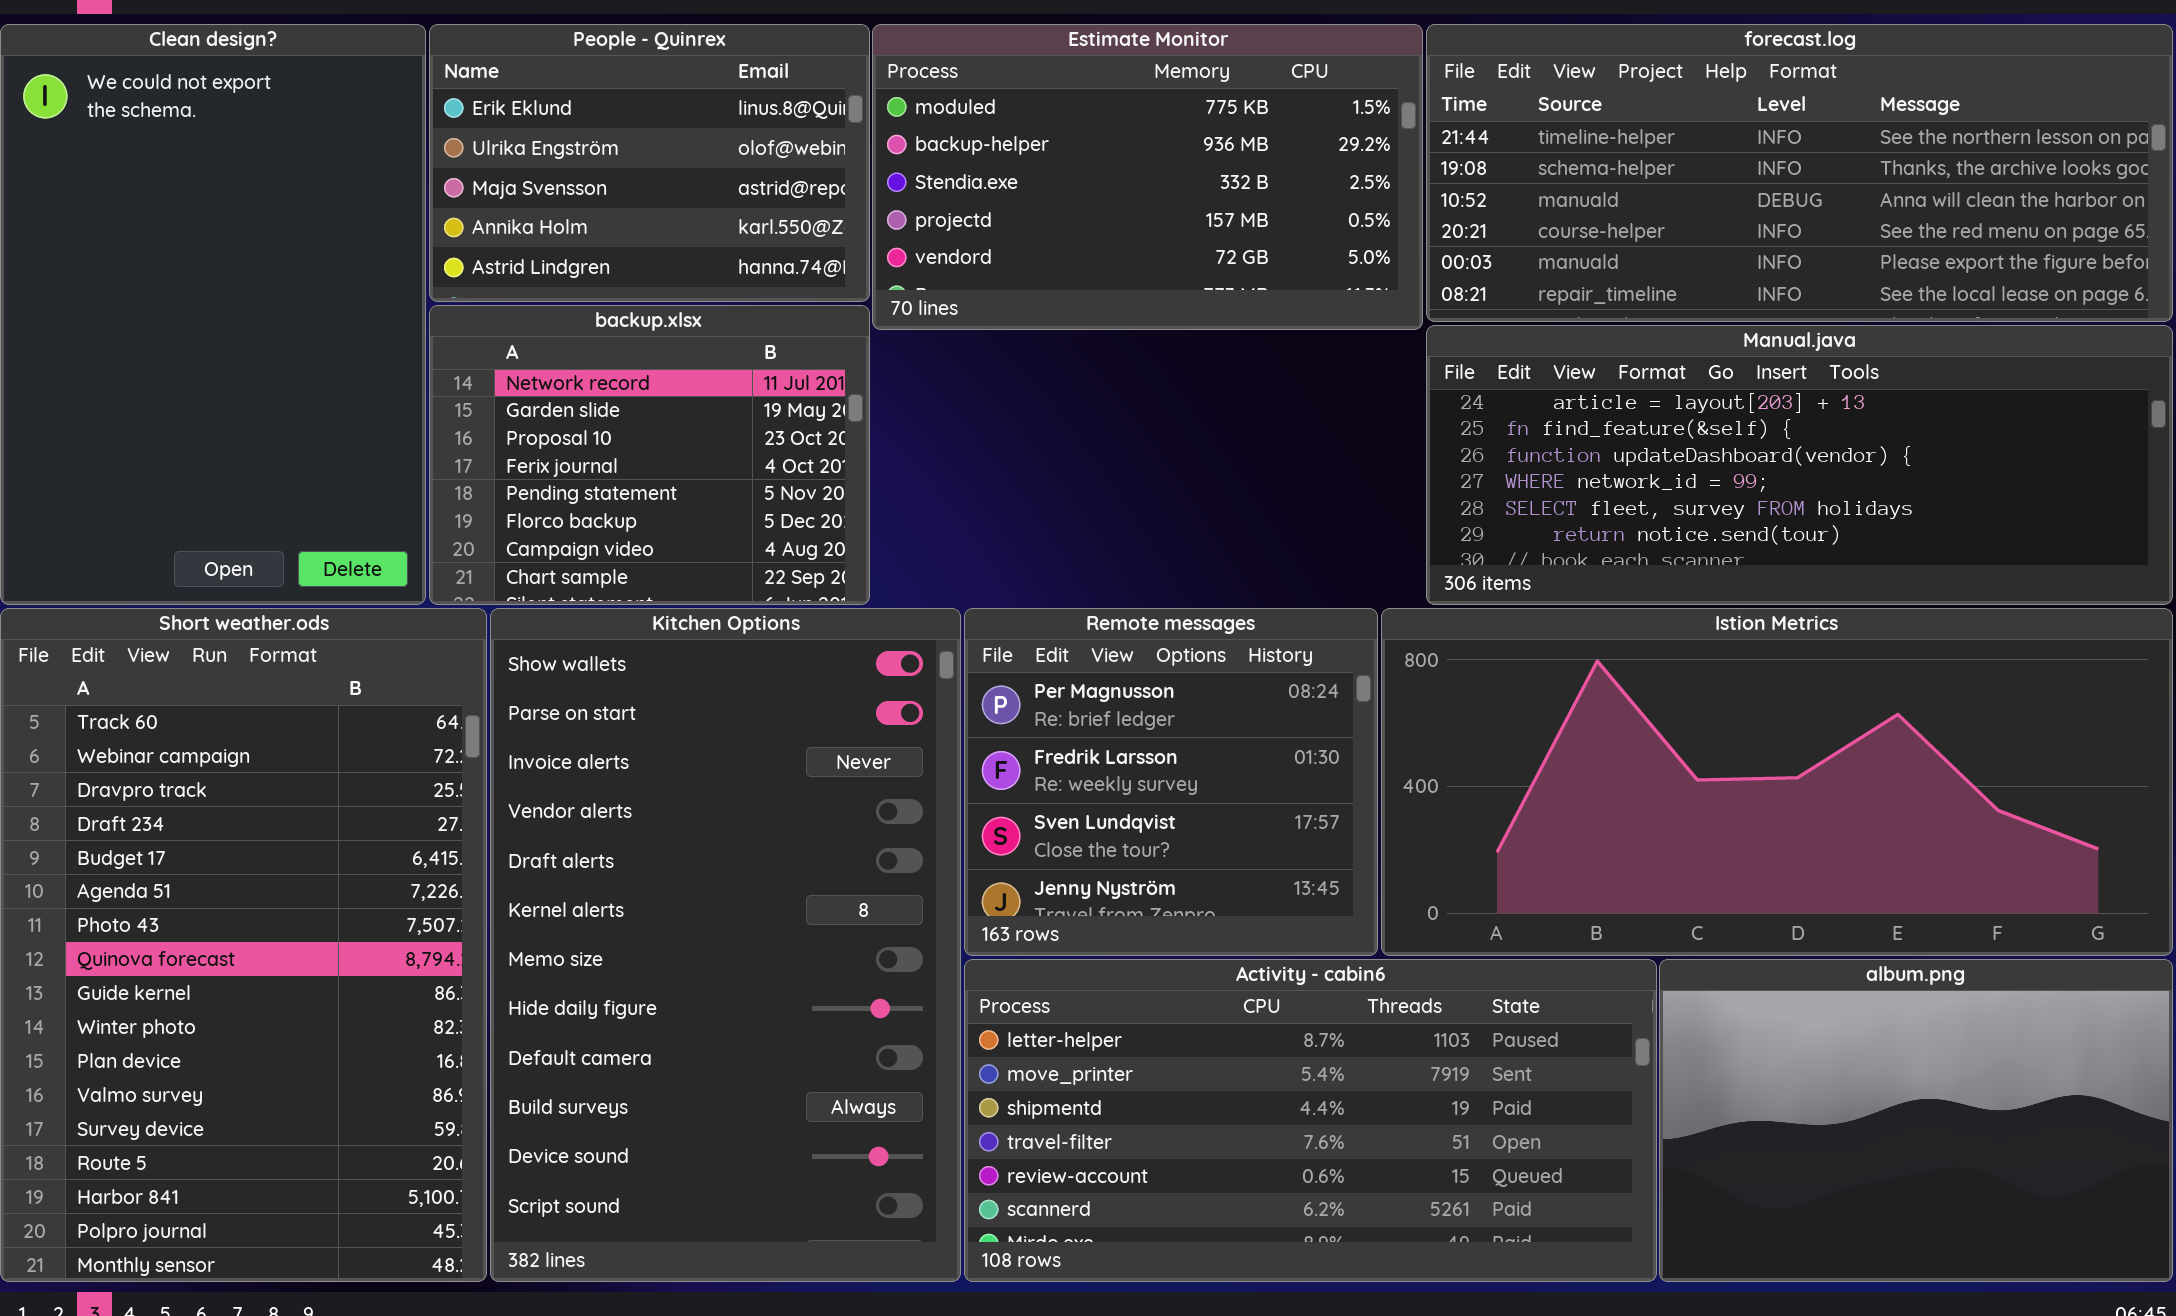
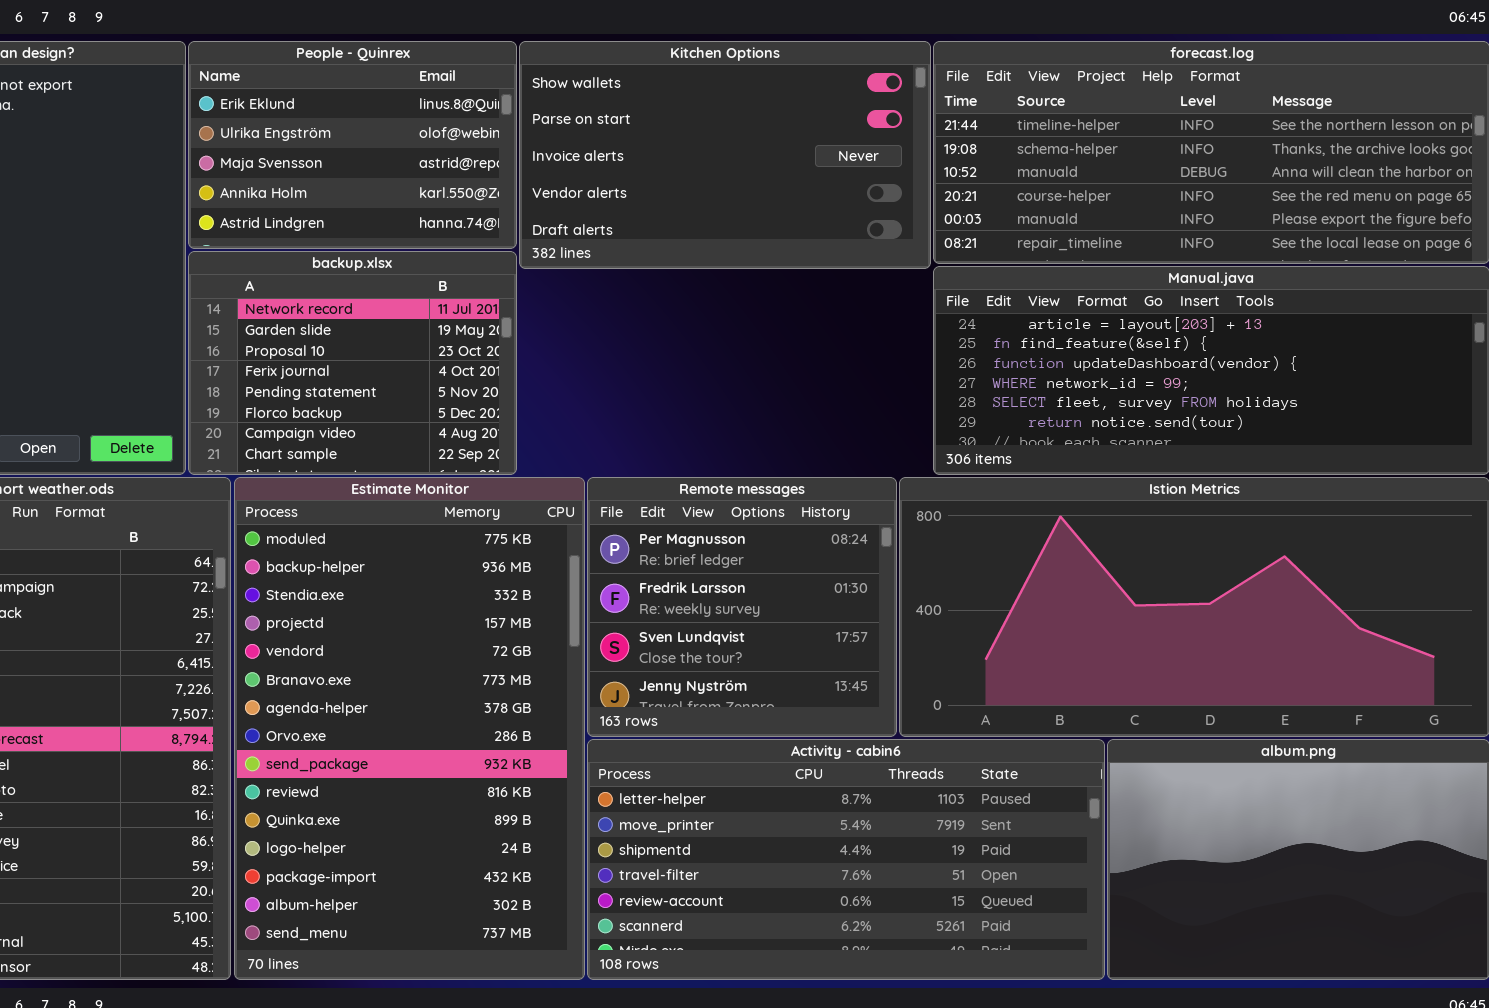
Estimate Monitor: [872,24,1423,330] -> [234,477,585,980], moved, resized
Kitchen Options: [490,608,961,1282] -> [519,41,931,269], moved, resized

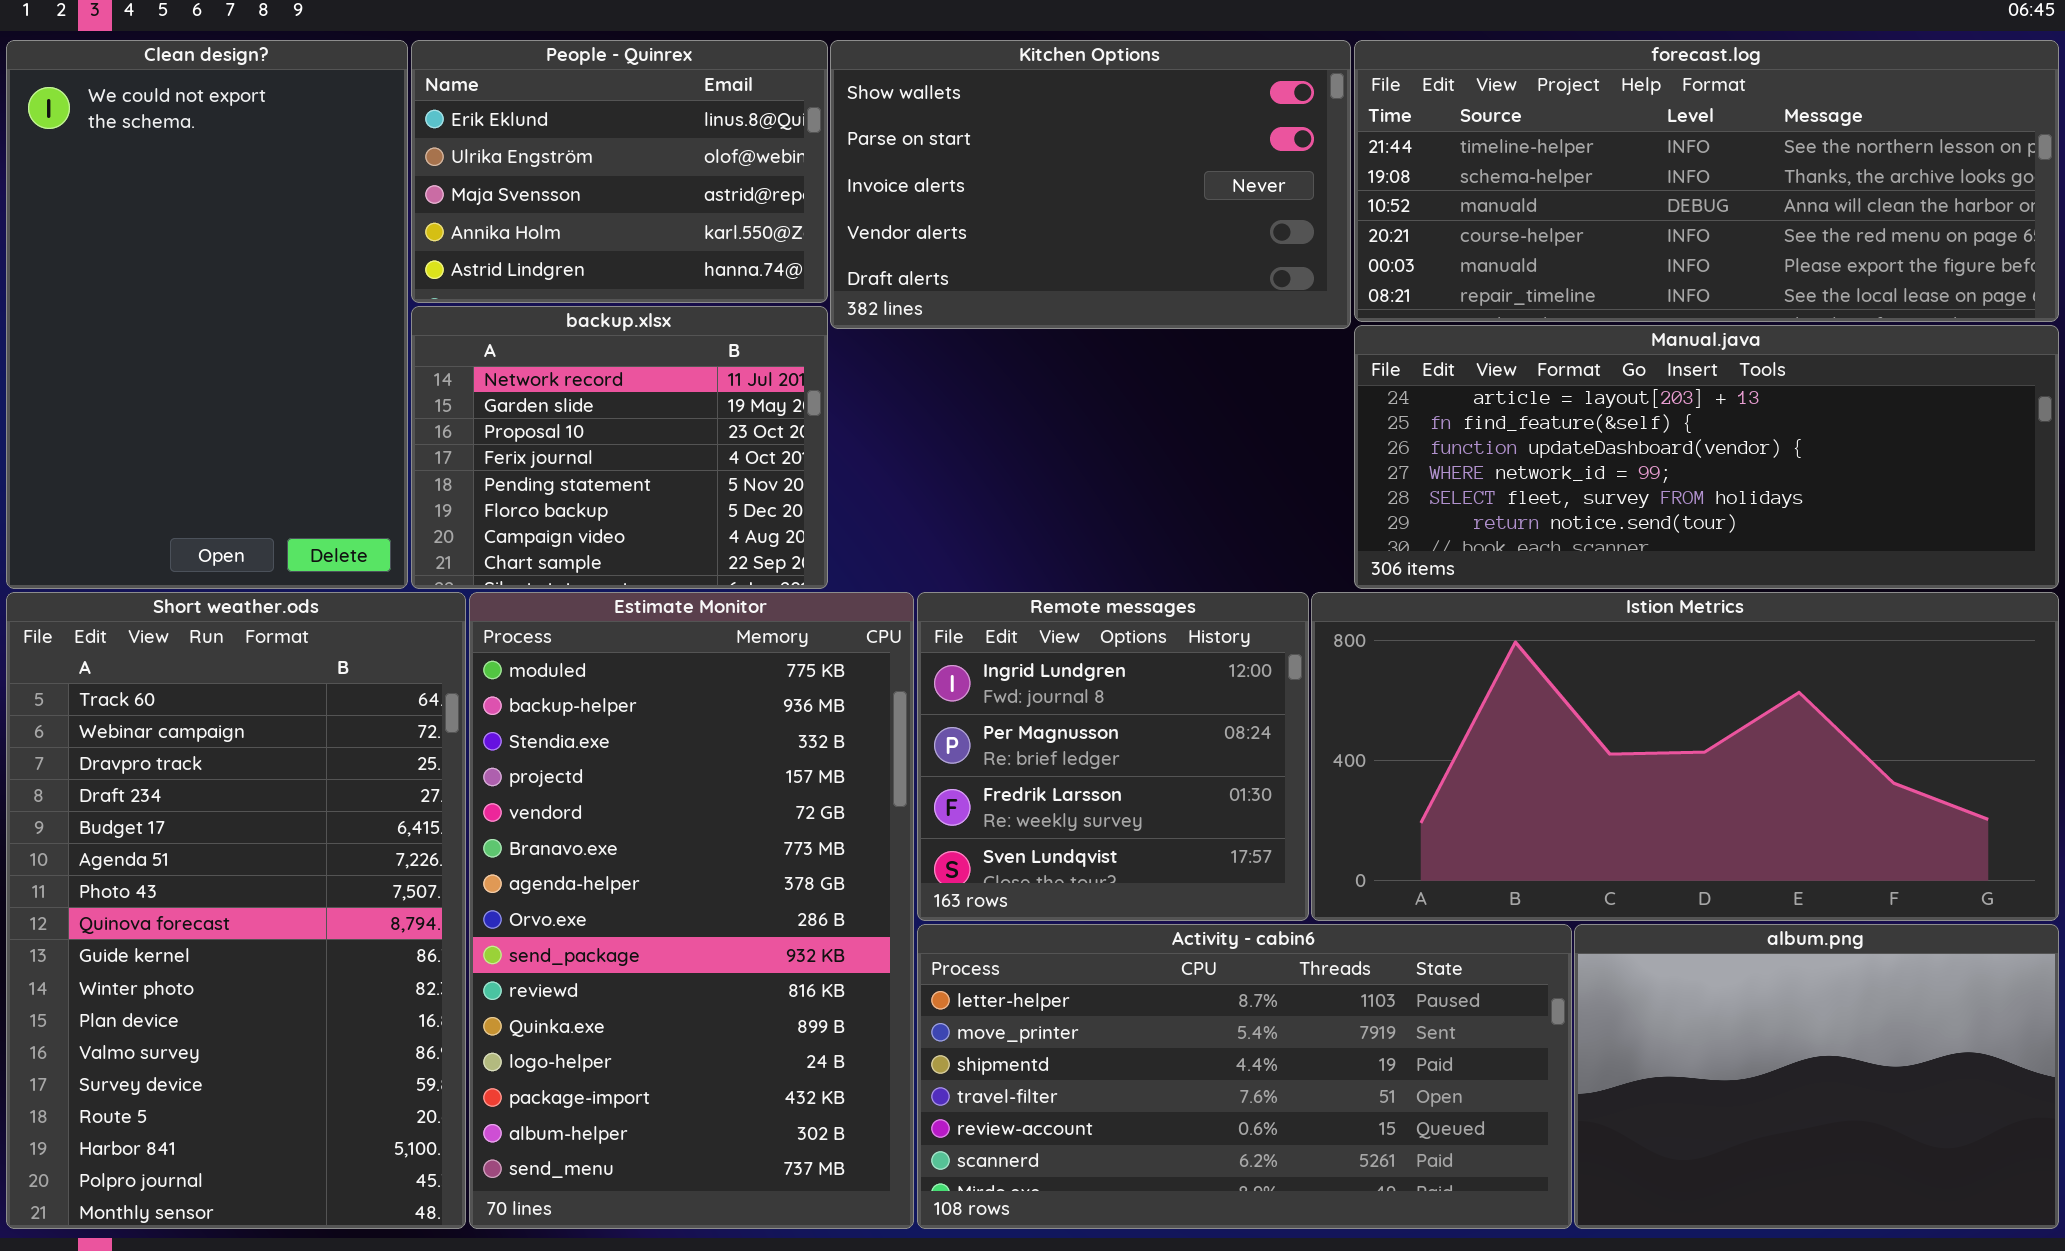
Remote messages: [587,477,897,737] -> [917,592,1309,921], scrolled up 1 row

